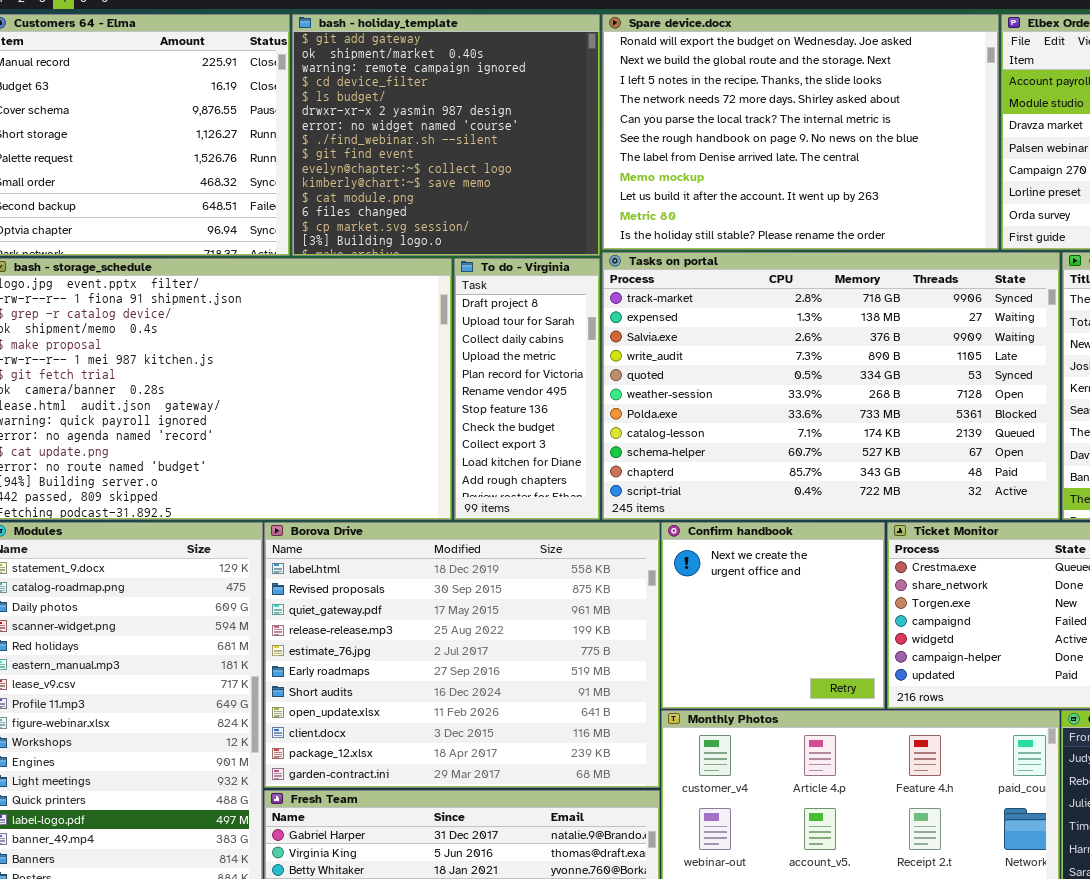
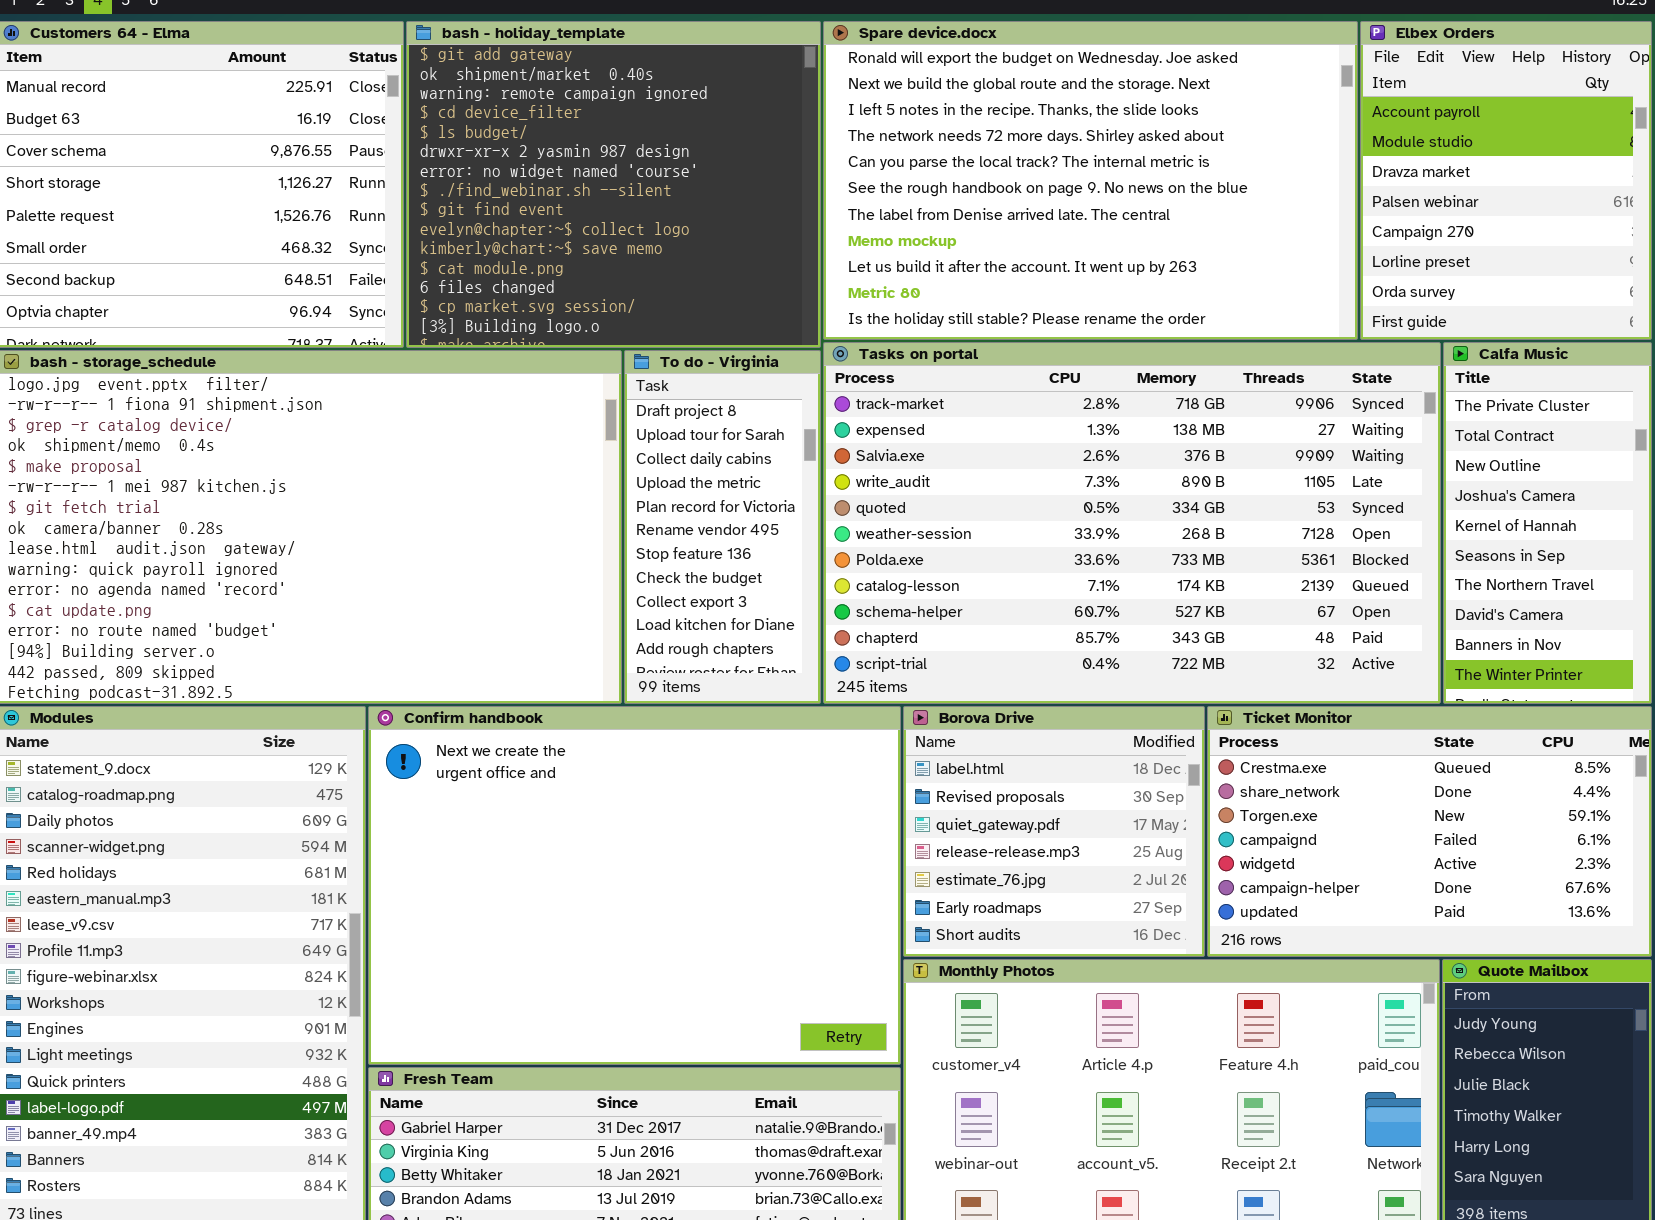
Borova Drive: [264,522,660,788] -> [903,706,1205,957], moved, resized
Confirm handbook: [661,522,885,709] -> [368,706,901,1065], moved, resized

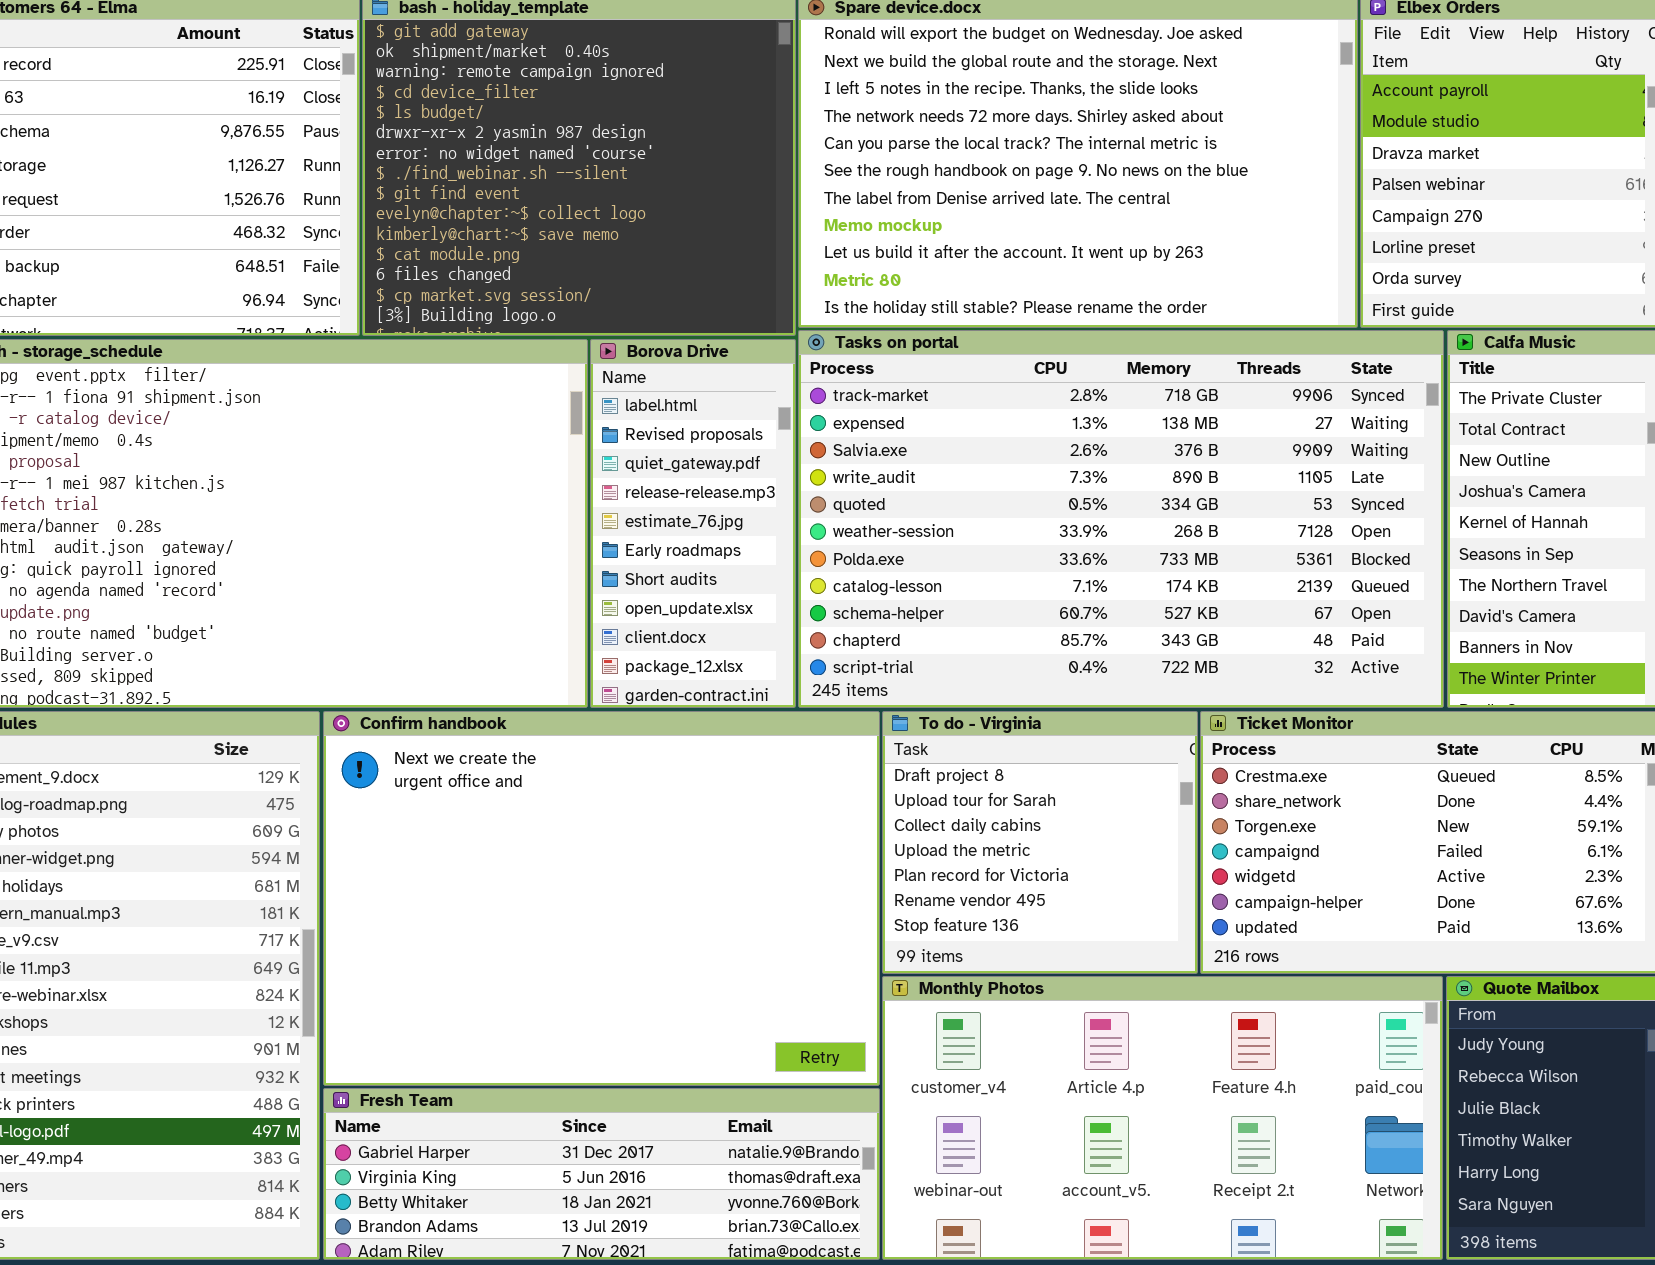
To do - Virginia: [624,350,821,704] -> [882,711,1198,974], moved, resized
Borova Drive: [903,706,1205,957] -> [590,339,796,708], moved, resized

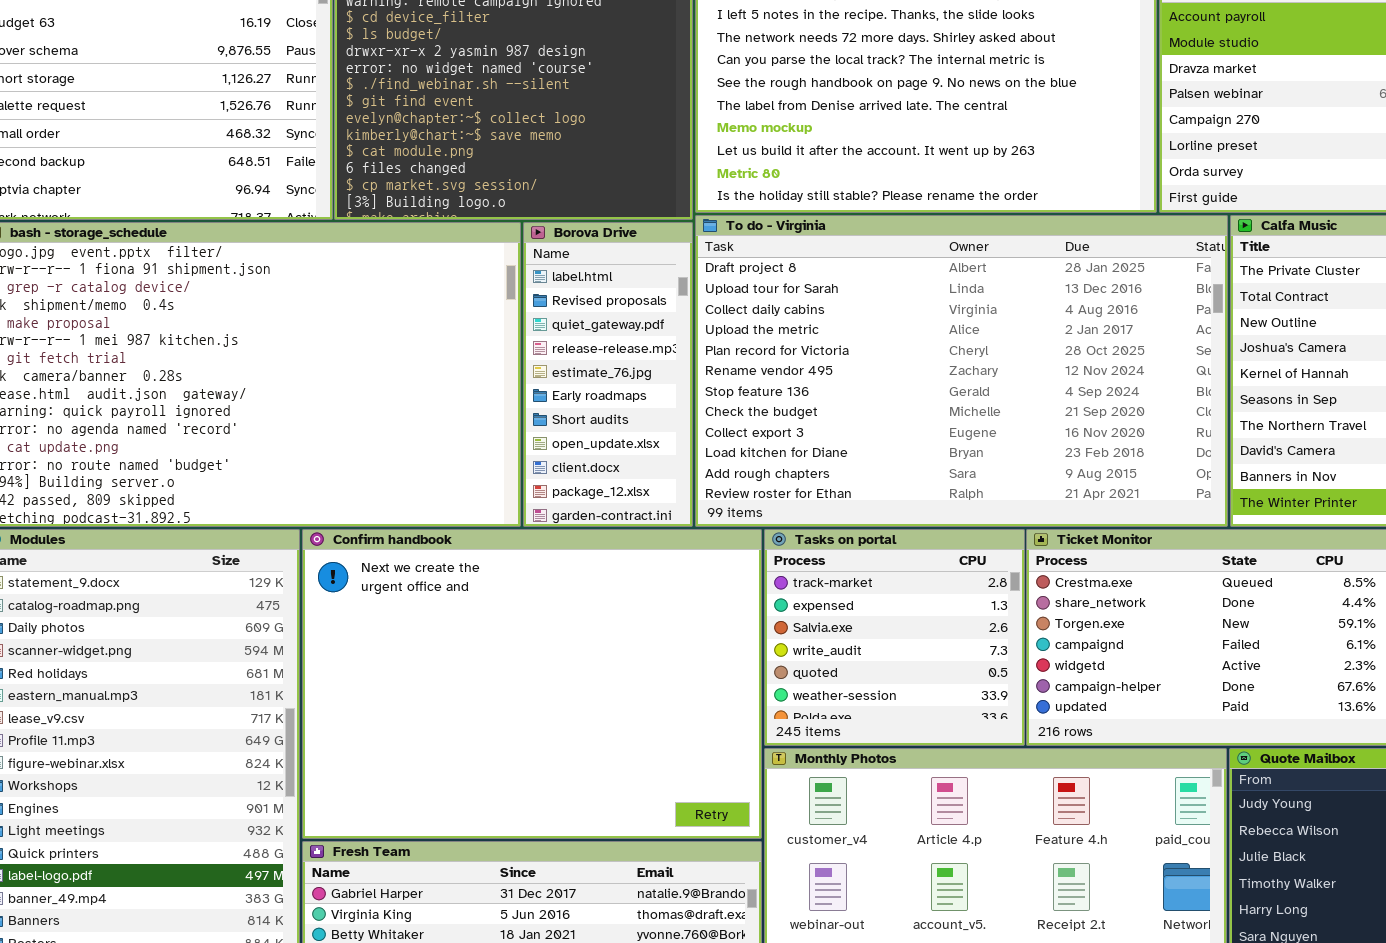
Tasks on portal: [798,330,1444,708] -> [764,529,1025,746], moved, resized
To do - Virginia: [882,711,1198,974] -> [695,215,1228,527], moved, resized

